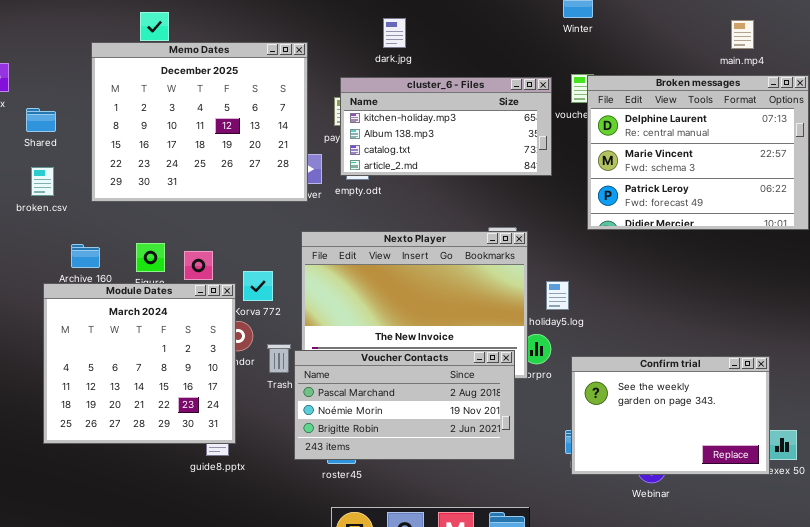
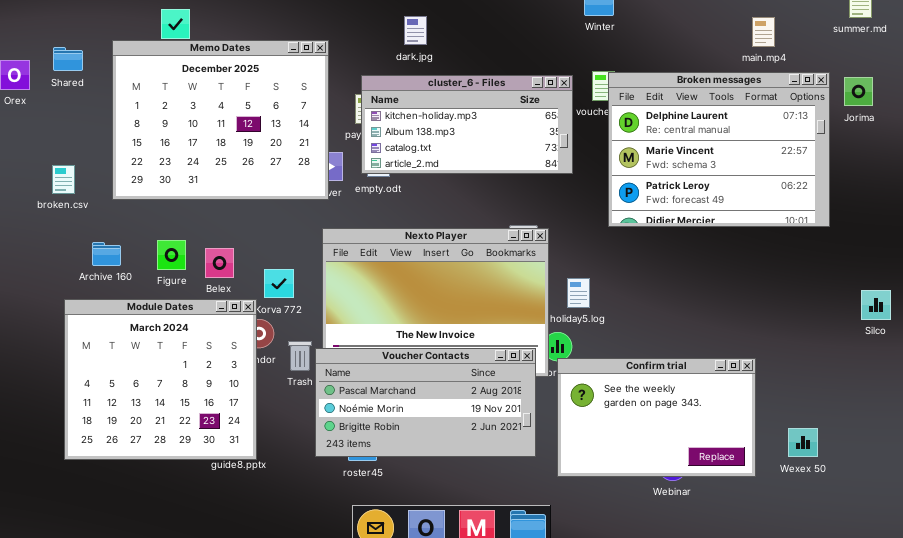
Shared: [26,108,56,132] -> [53,47,83,71], moved
Module Dates: [43,283,236,444] -> [64,299,257,460], moved
Confirm trial: [571,356,770,475] -> [557,358,756,477], moved

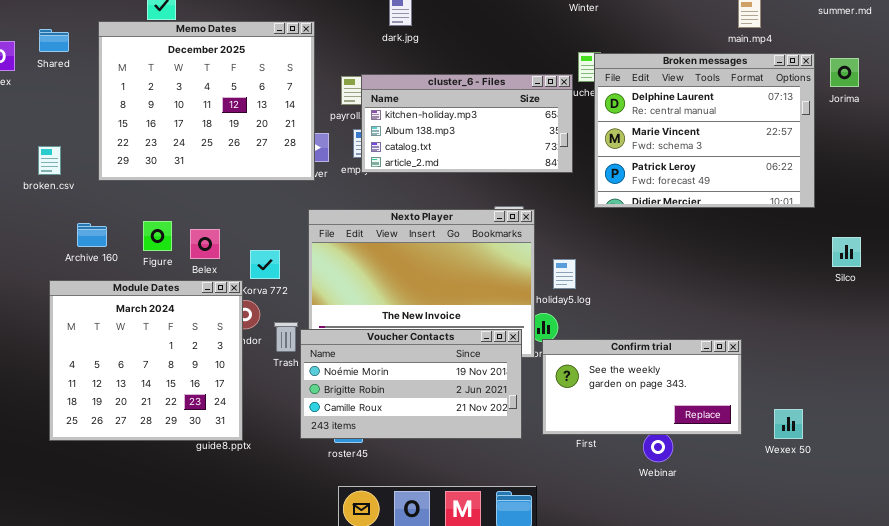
cluster_6 - Files: [361,75,573,174] -> [361,74,573,173], moved
Silco: [861,290,891,320] -> [832,237,861,267], moved
Voucher Contacts: [315,348,536,457] -> [300,329,522,439], scrolled down 1 row
Confirm trial: [557,358,756,477] -> [542,339,742,435], resized

